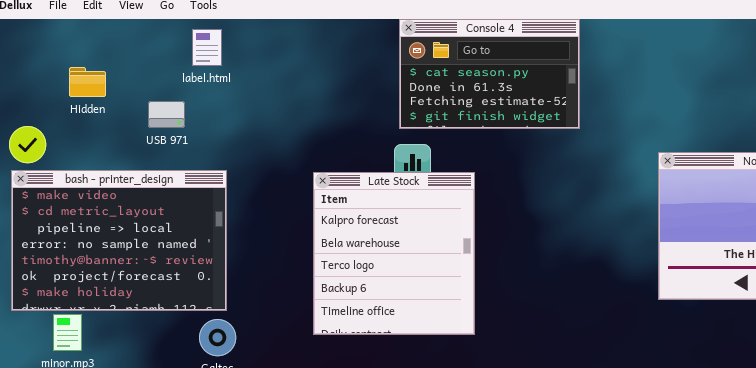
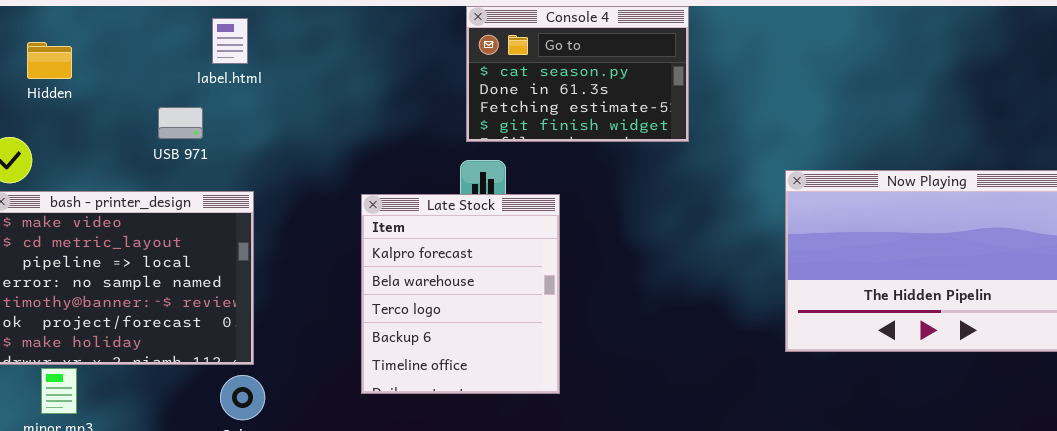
Hidden: [69,67,106,97] -> [27,42,72,79], moved

